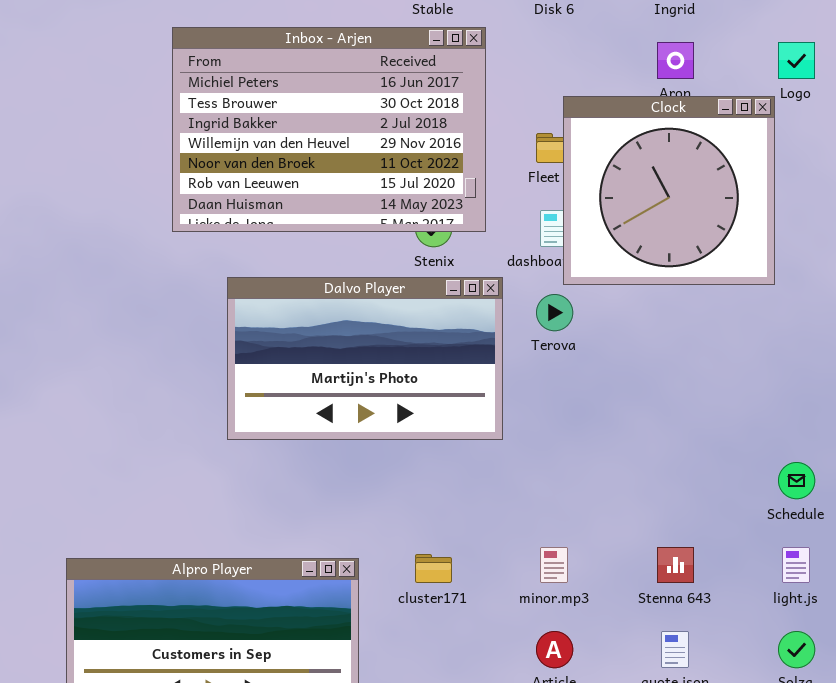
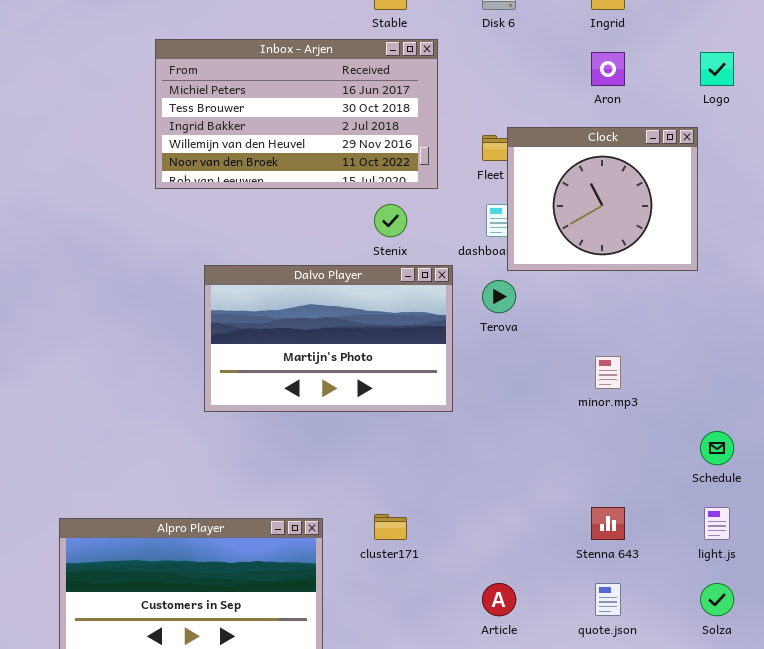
Inbox - Arjen: [172,27,486,232] -> [155,39,438,189], resized
Clock: [563,96,775,285] -> [507,127,698,271], resized
minor.mp3: [540,547,568,583] -> [595,356,621,389], moved

